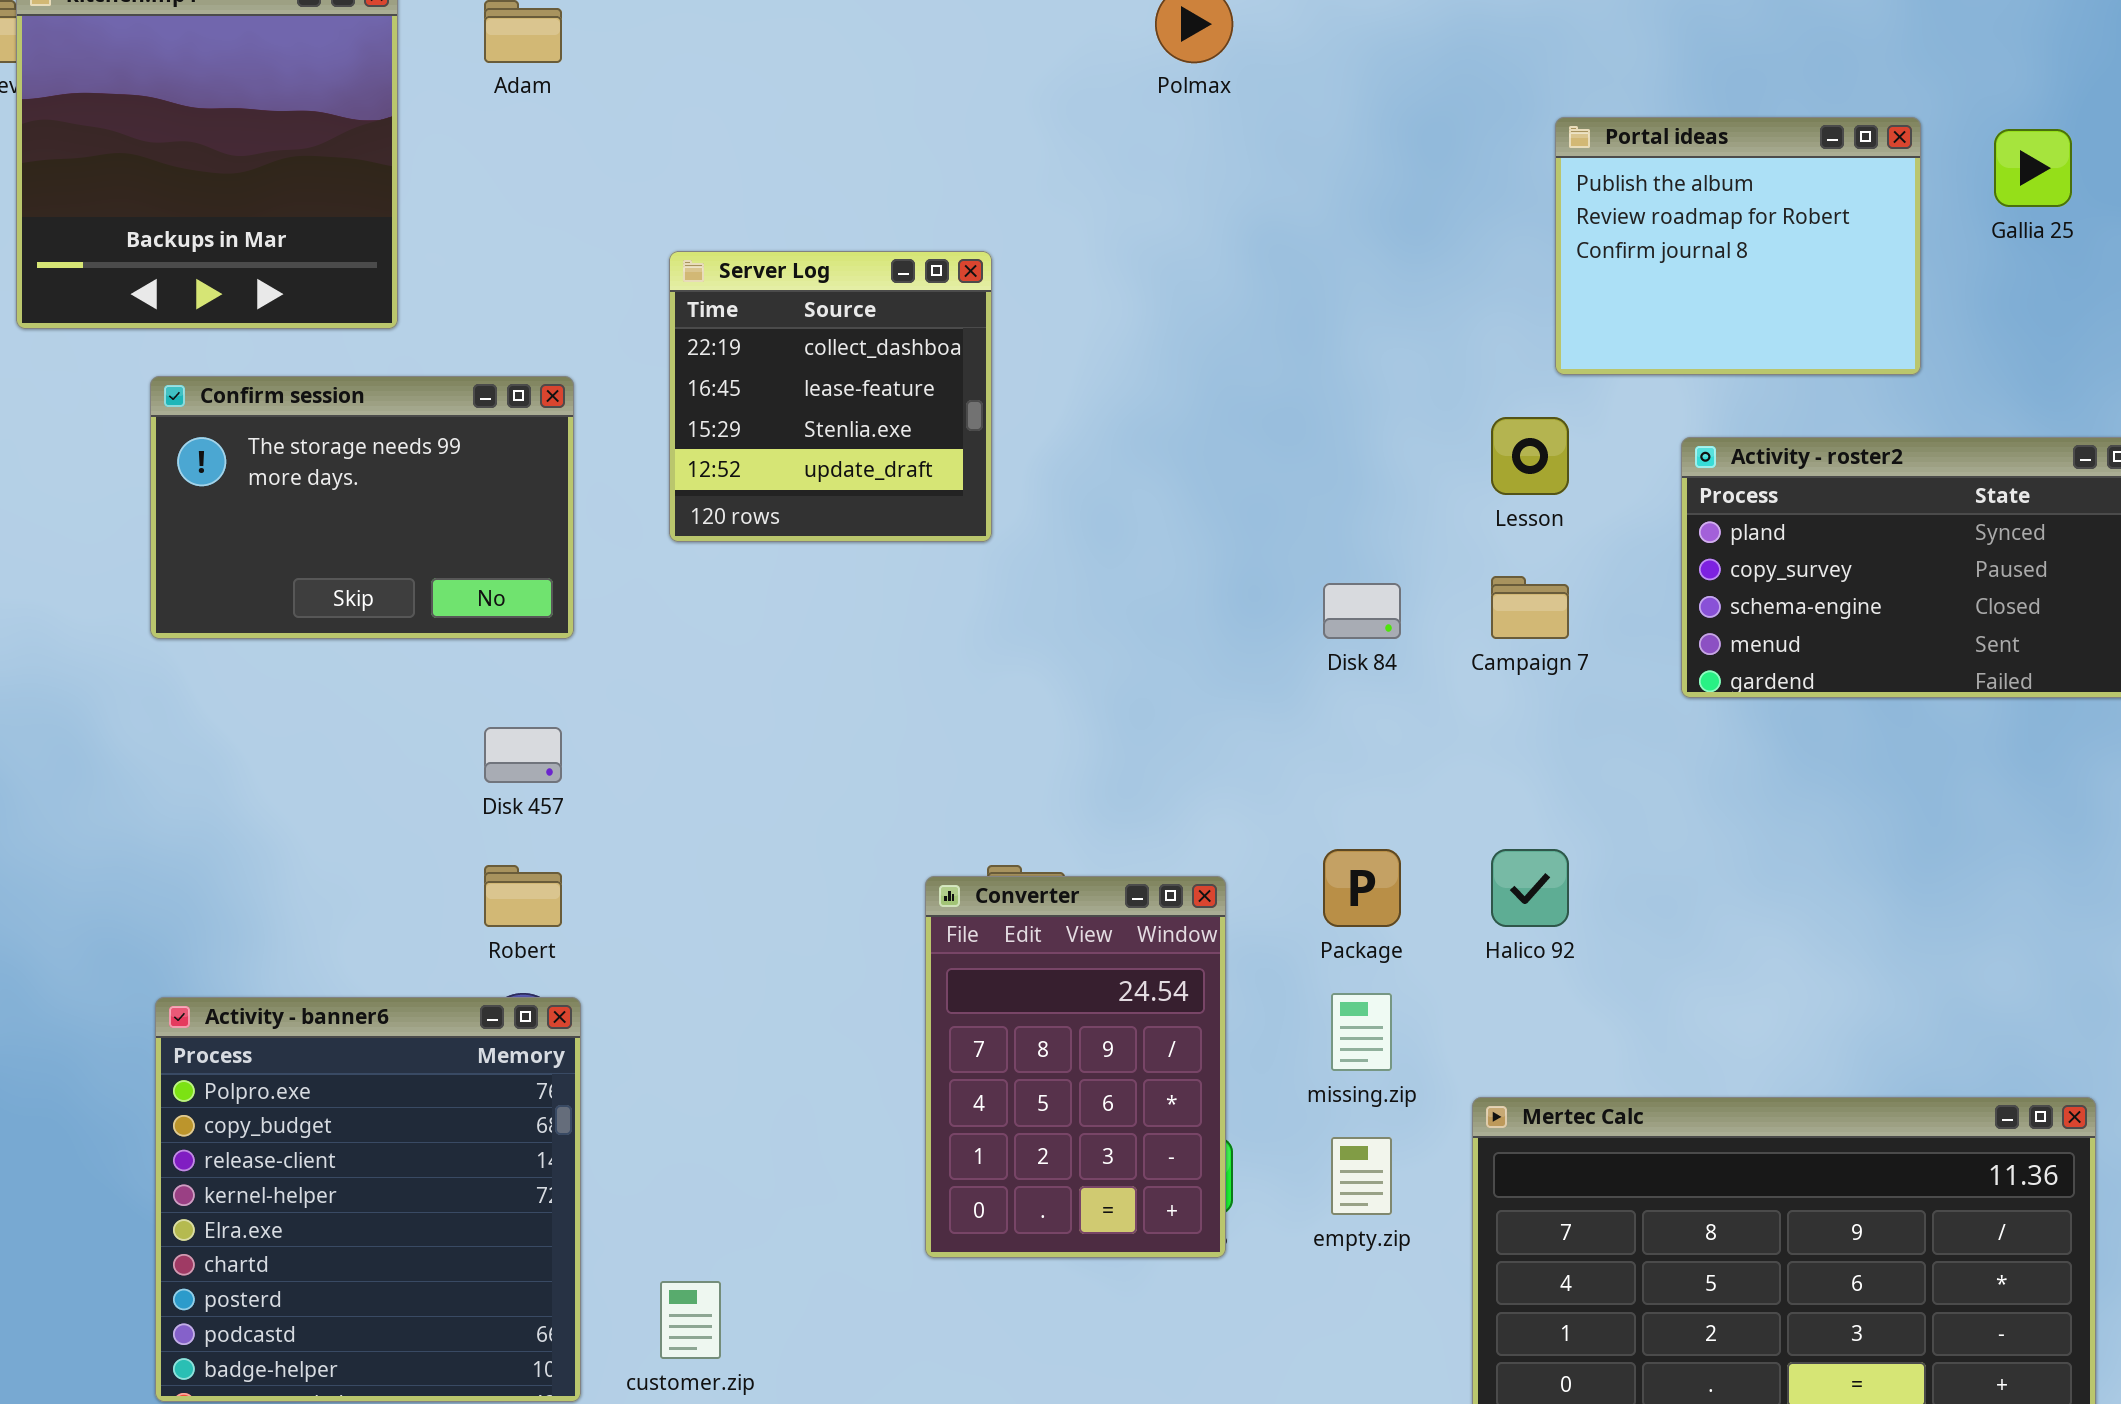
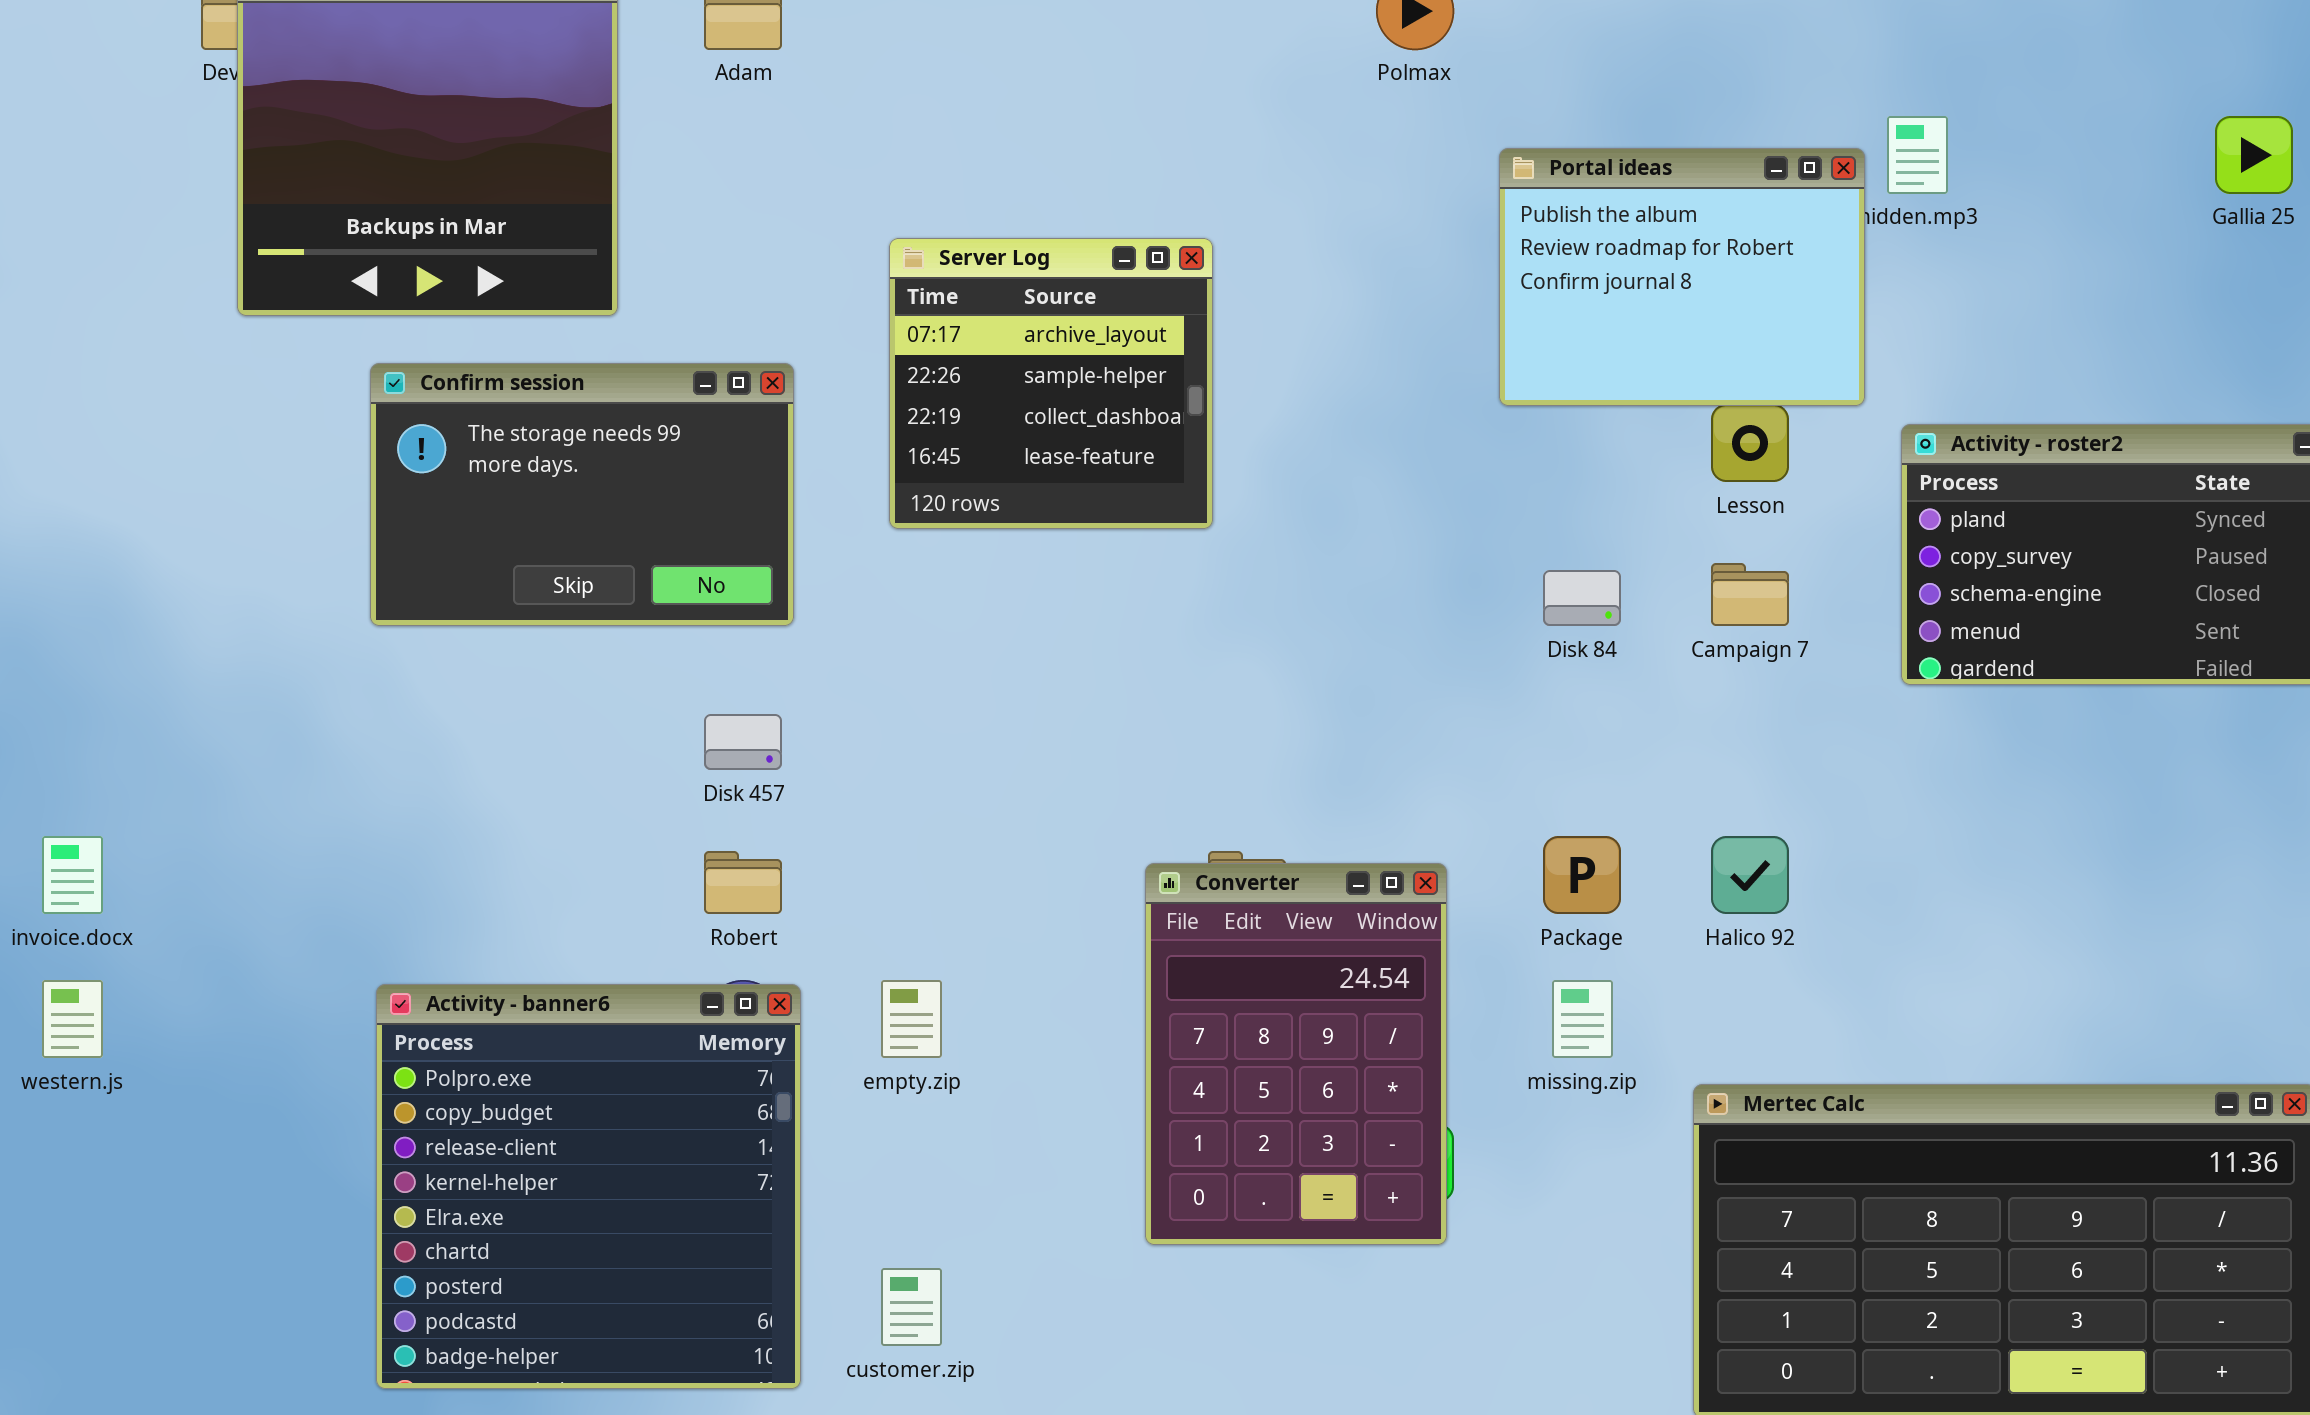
Portal ideas: [1555,117,1921,375] -> [1499,148,1865,406], moved
Server Log: [669,251,992,542] -> [889,238,1213,529], scrolled up 2 rows
empty.zip: [1331,1137,1392,1215] -> [881,980,942,1058], moved

